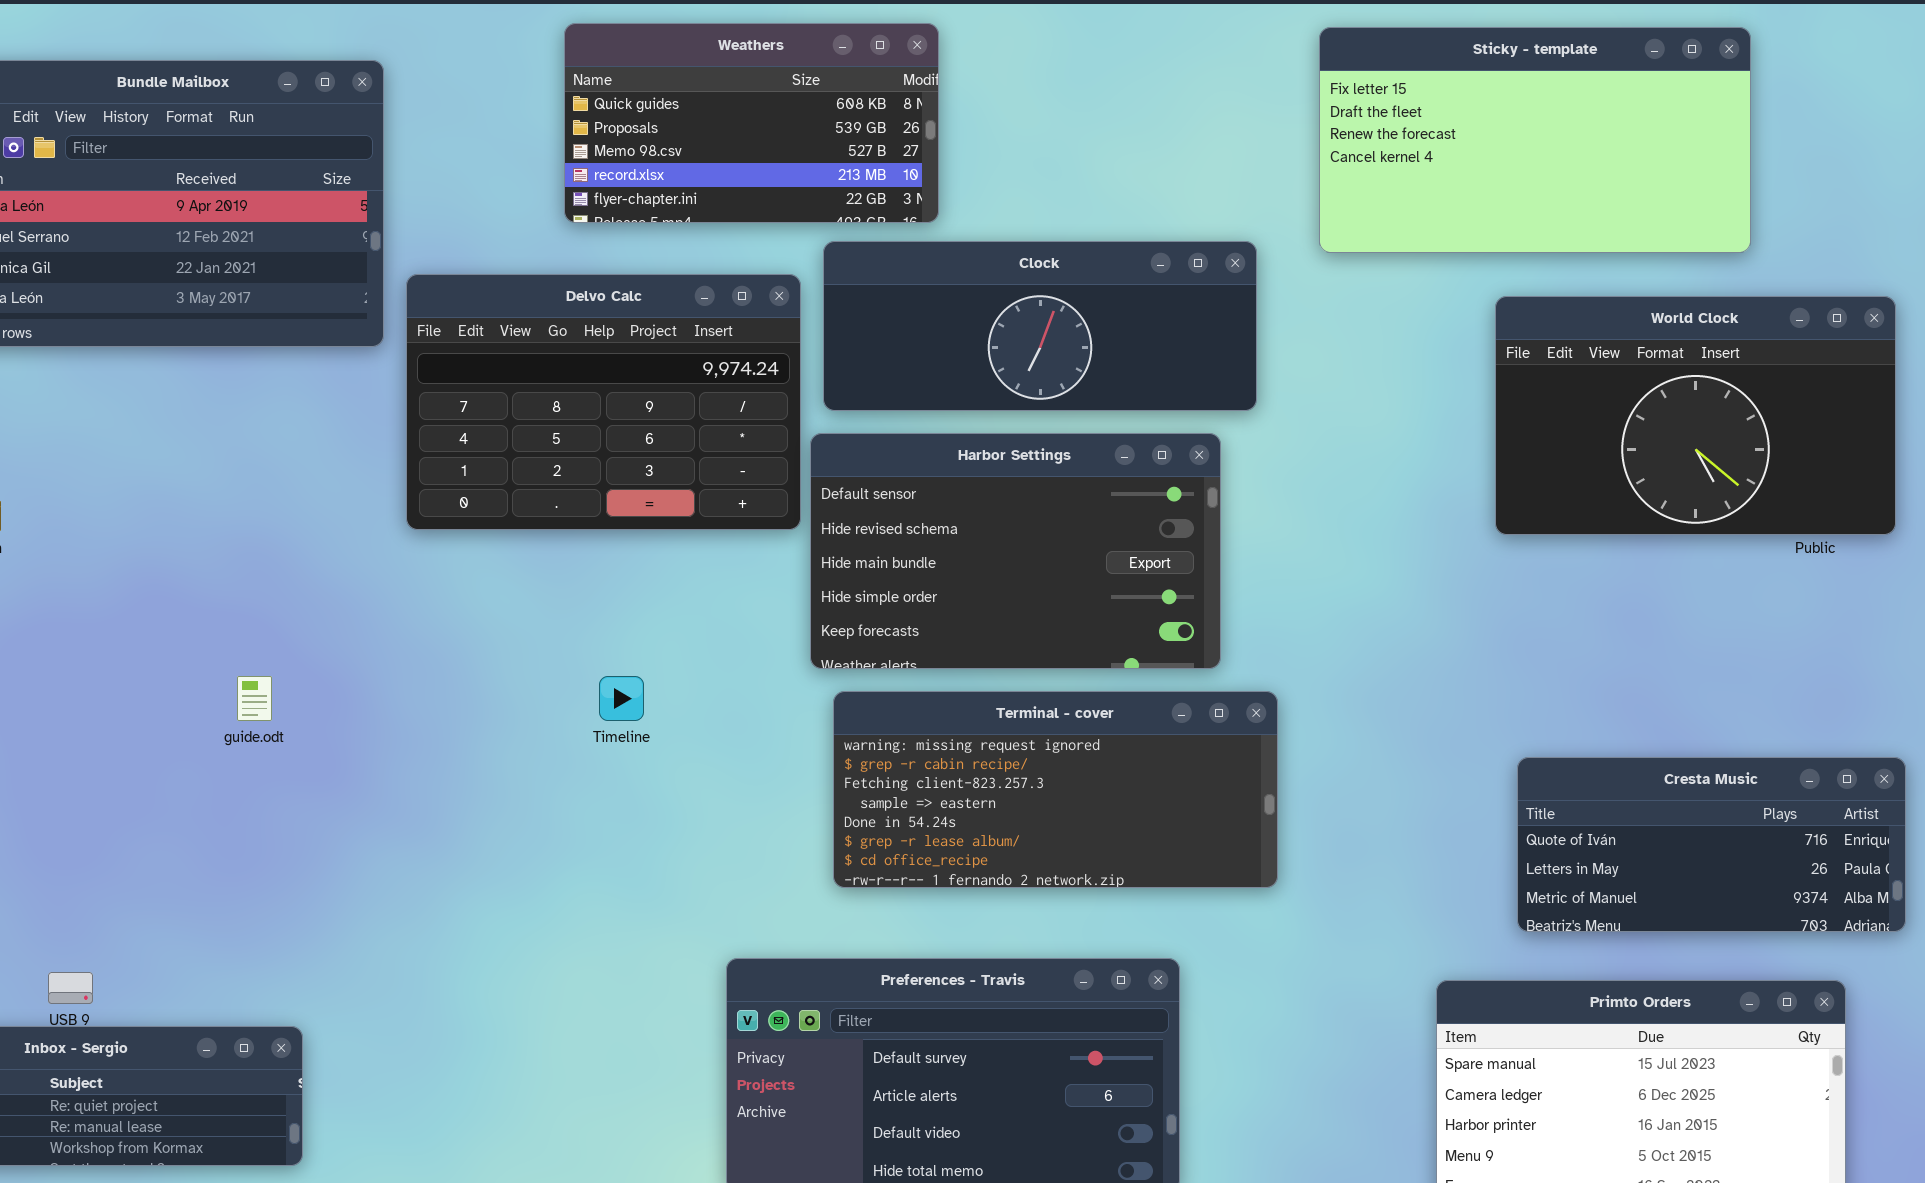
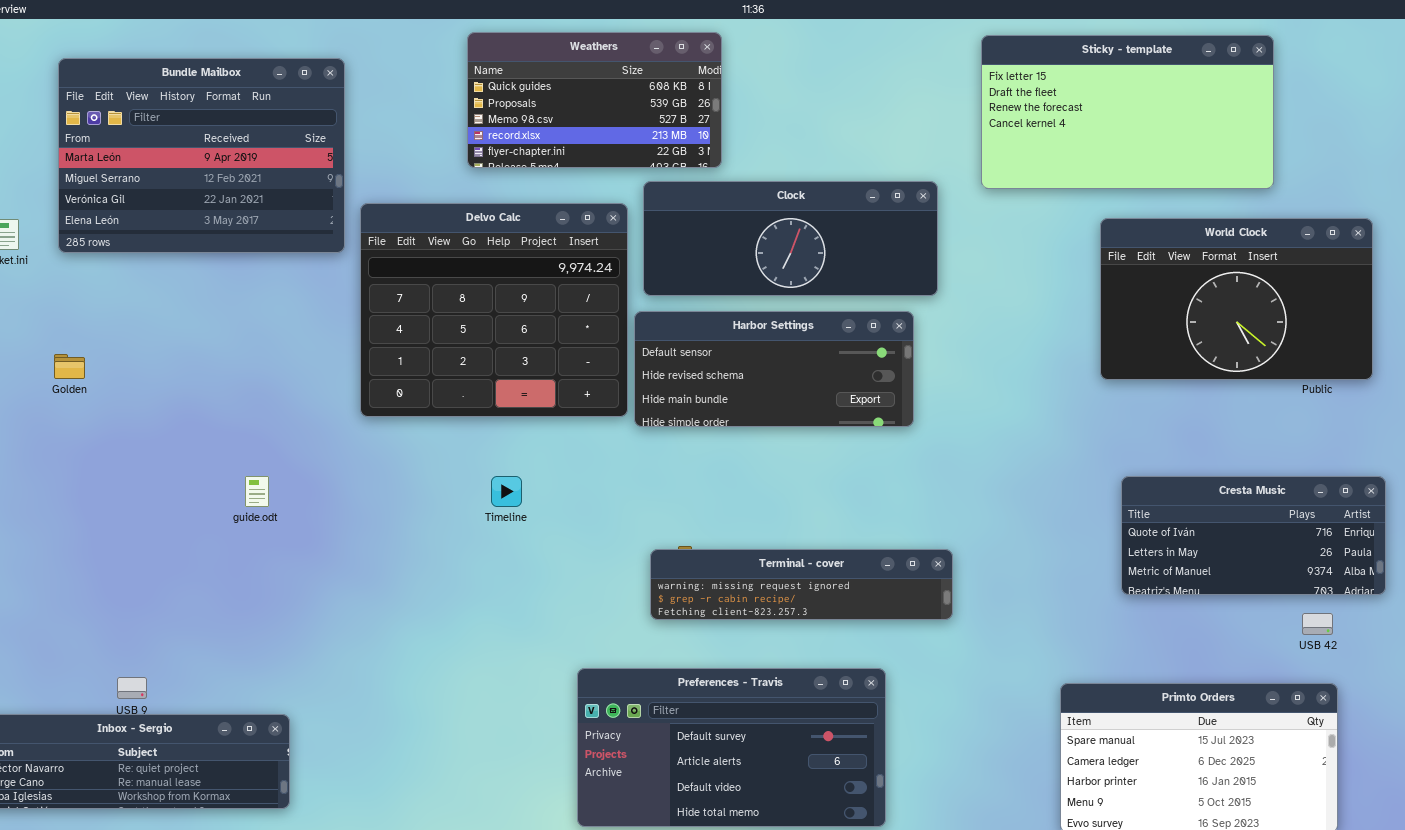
Delvo Calc: [406,274,801,530] -> [360,203,628,417], resized
Harbor Settings: [810,433,1221,669] -> [634,311,914,427], resized
Terminal - cover: [833,691,1278,888] -> [650,549,953,620], resized
Cresta Music: [1517,757,1906,932] -> [1121,476,1386,595], moved

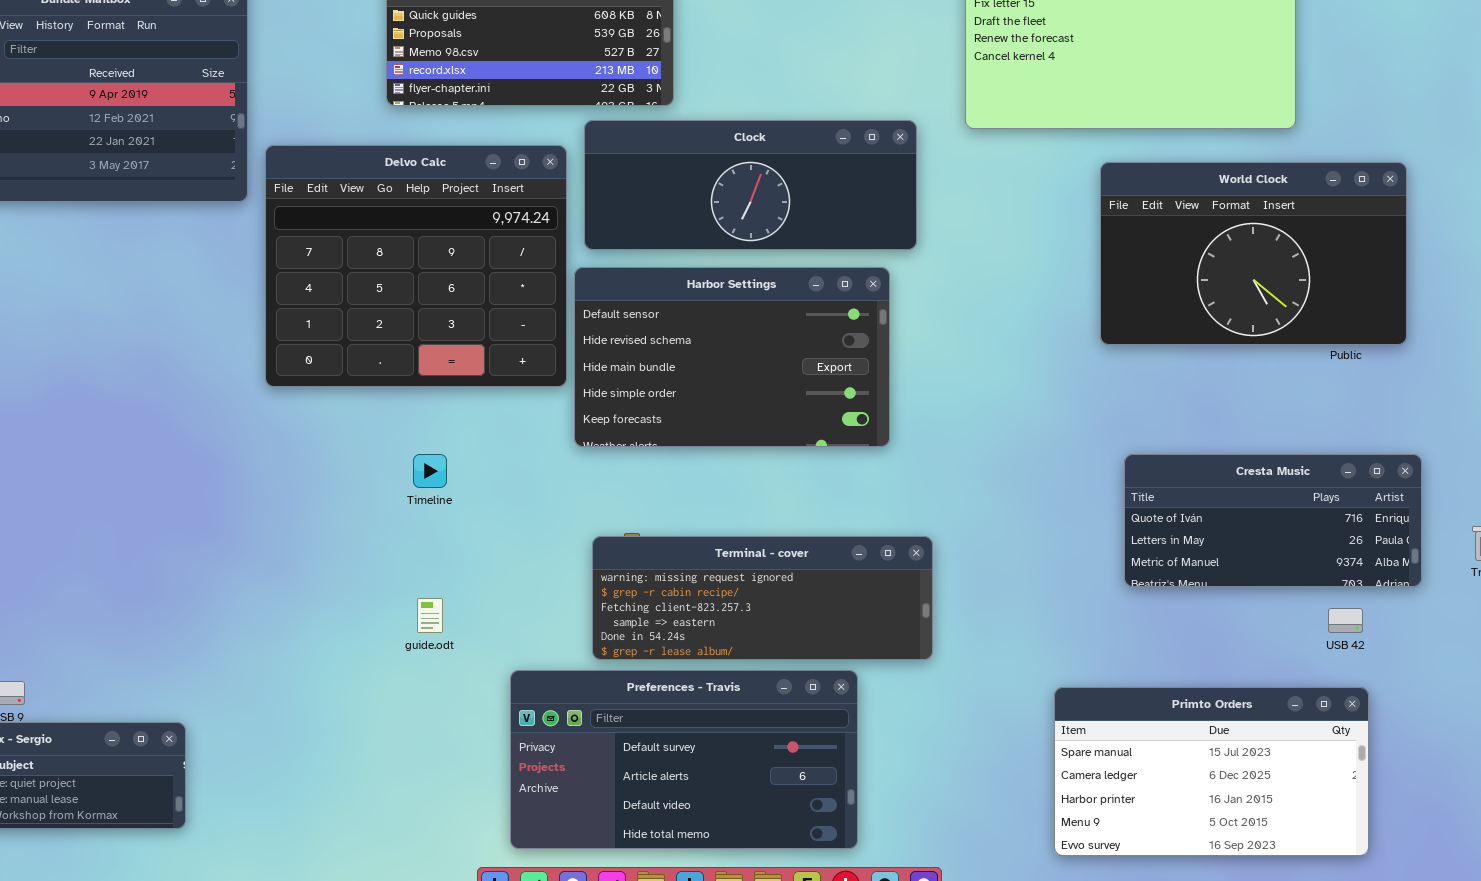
Harbor Settings: [634,311,914,427] -> [574,267,890,447], resized
guide.odt: [245,476,269,507] -> [417,598,443,633], moved
Terminal - cover: [650,549,953,620] -> [592,536,933,660], resized

